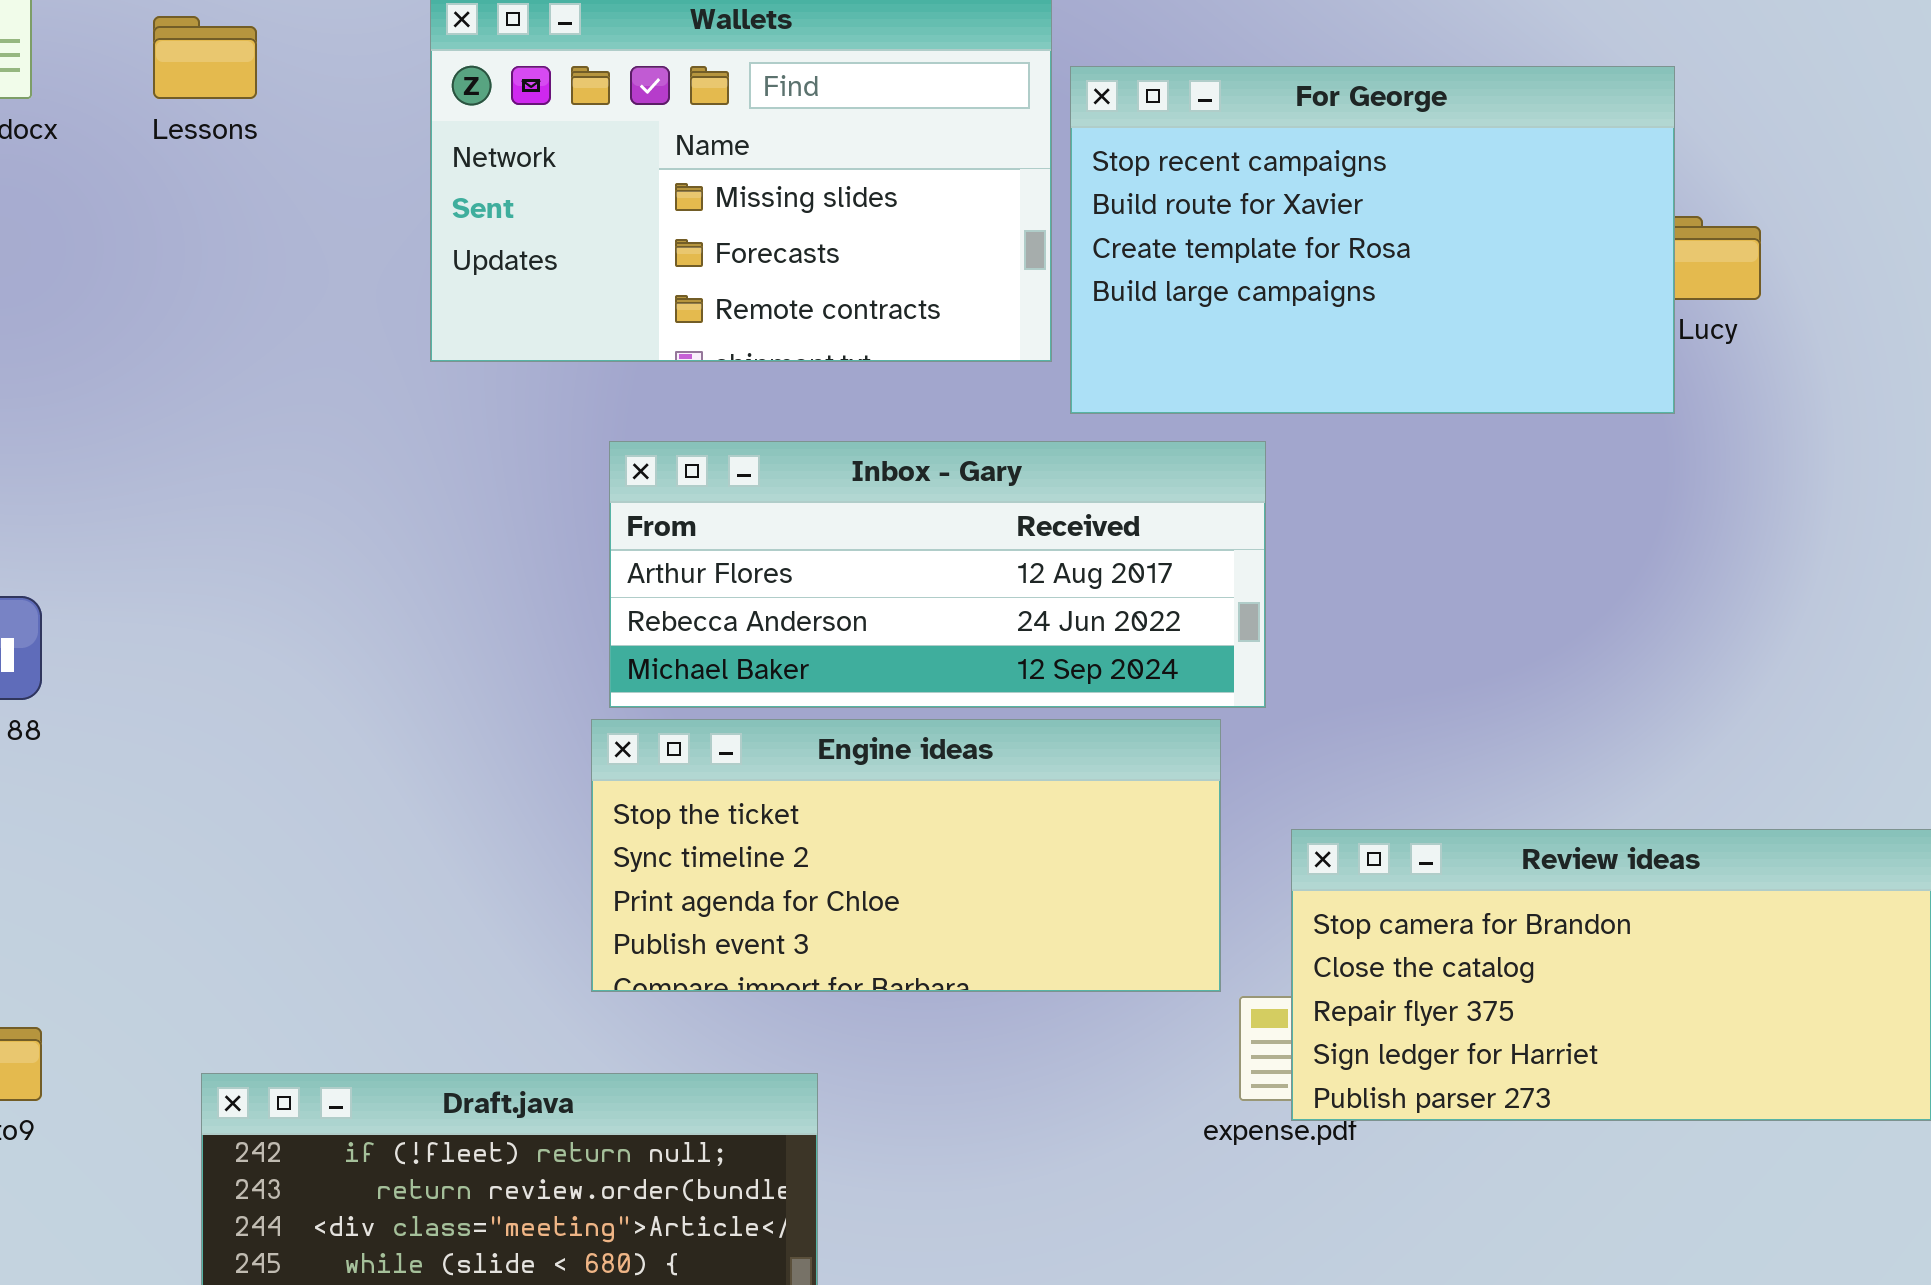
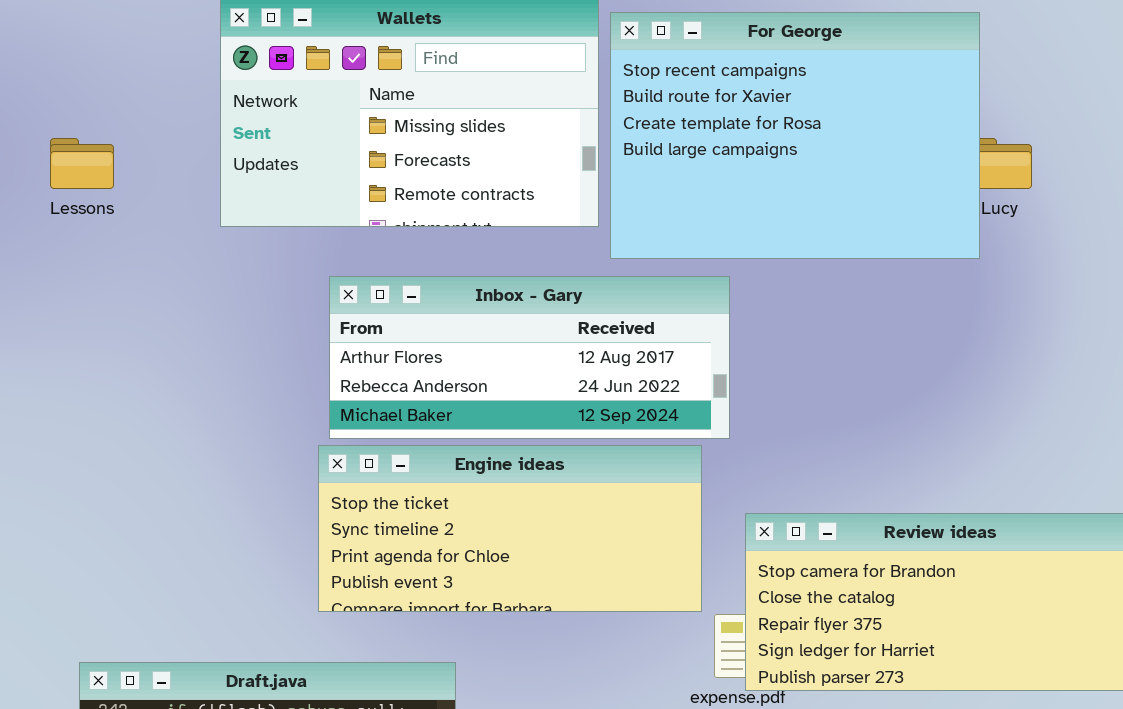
Lessons: [153,16,257,99] -> [50,138,114,189], moved
For George: [1070,66,1675,414] -> [610,12,980,259], resized

